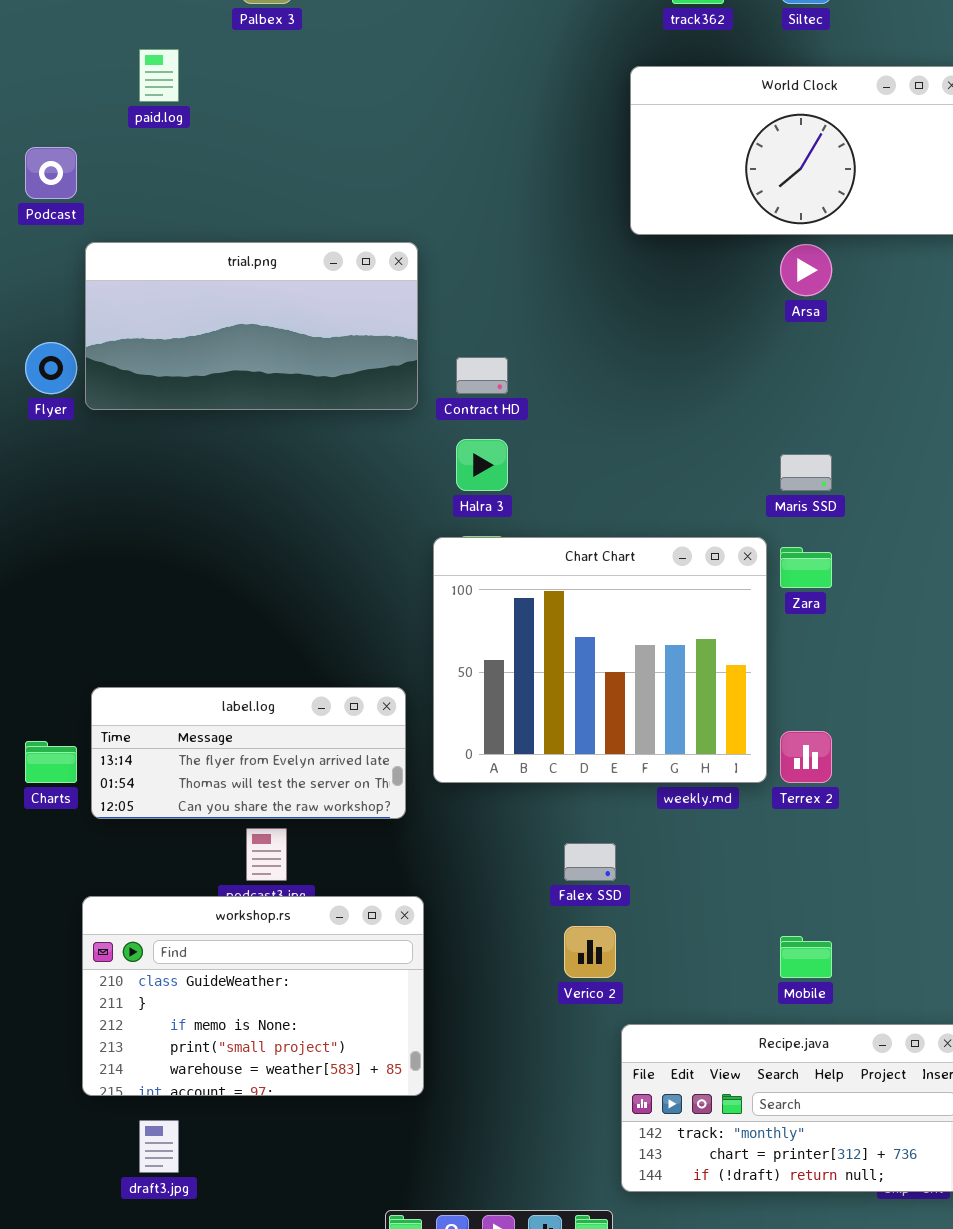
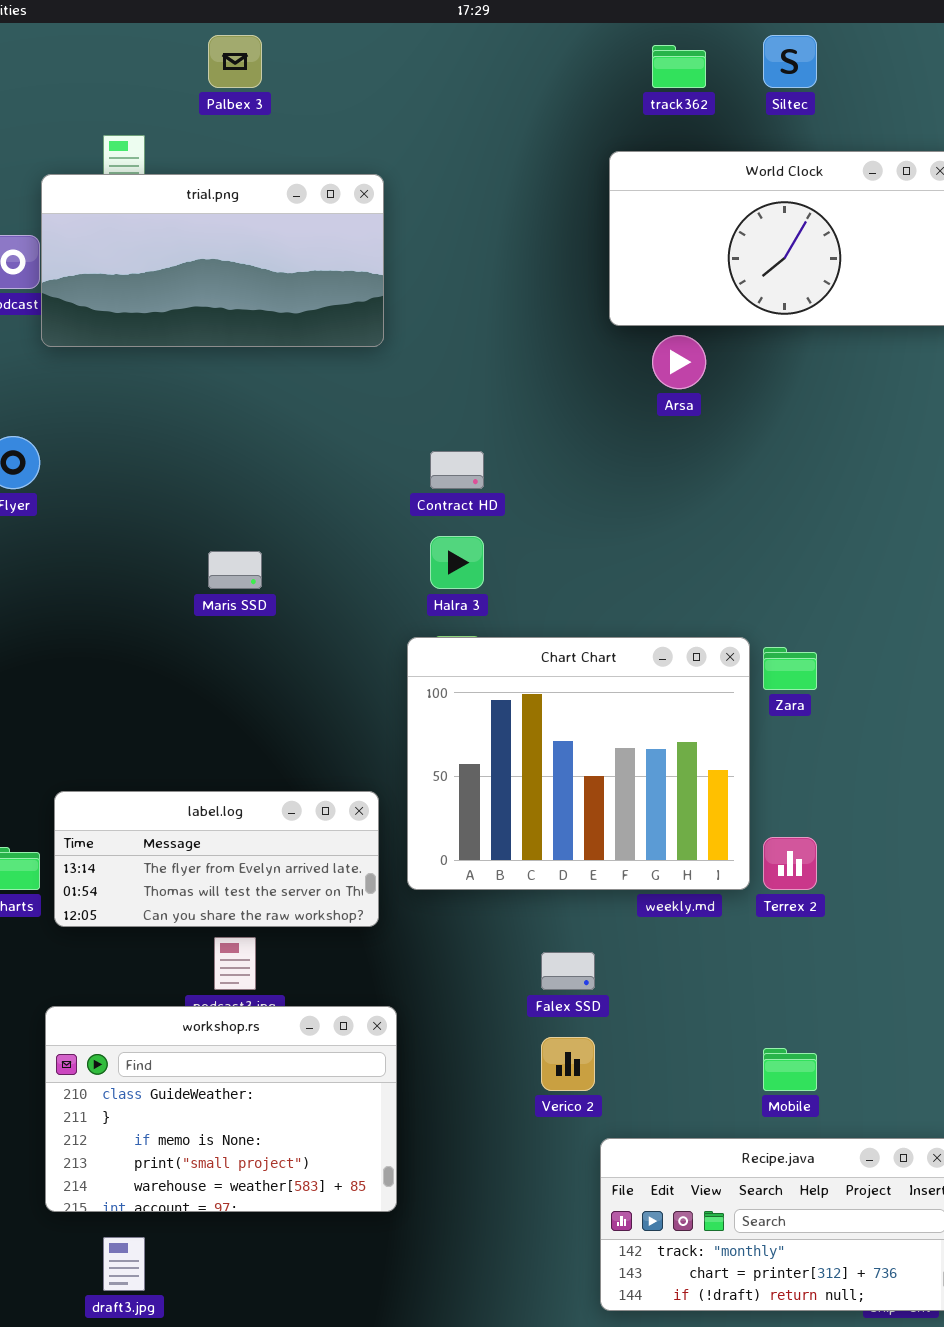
trial.png: [85,242,418,410] -> [41,174,384,347], moved
Arsa: [780,244,832,296] -> [652,335,706,389], moved
Maris SSD: [780,454,832,491] -> [208,551,262,589], moved

